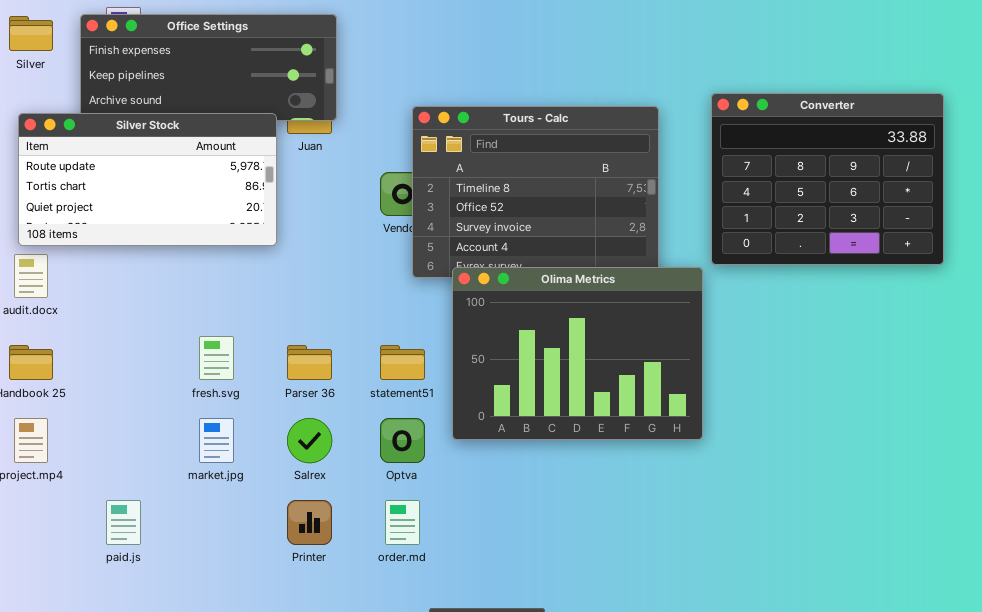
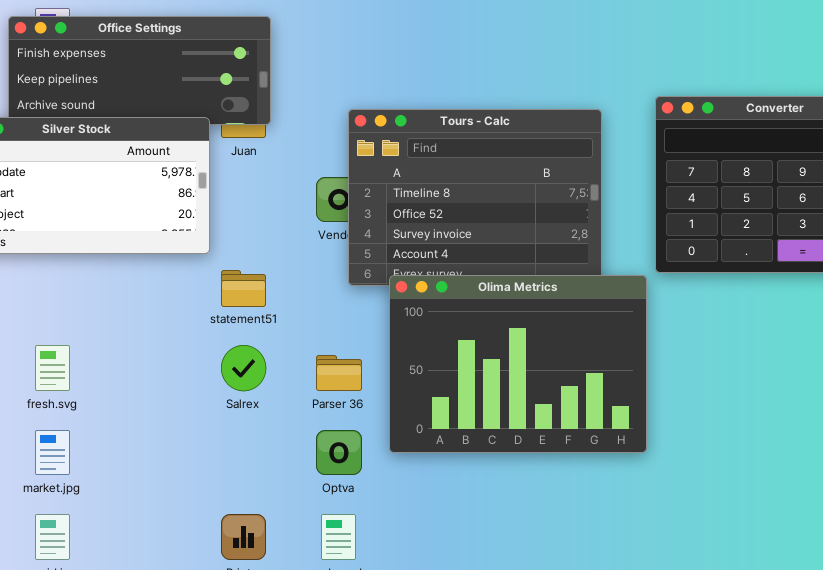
fresh.svg: [199,336,234,380] -> [35,345,70,391], moved
Parser 36: [287,345,332,380] -> [316,355,362,391], moved
statement51: [380,345,425,380] -> [221,270,266,307], moved
market.jpg: [199,418,234,463] -> [35,430,70,475], moved
Salrex: [287,418,332,463] -> [221,345,266,391], moved

